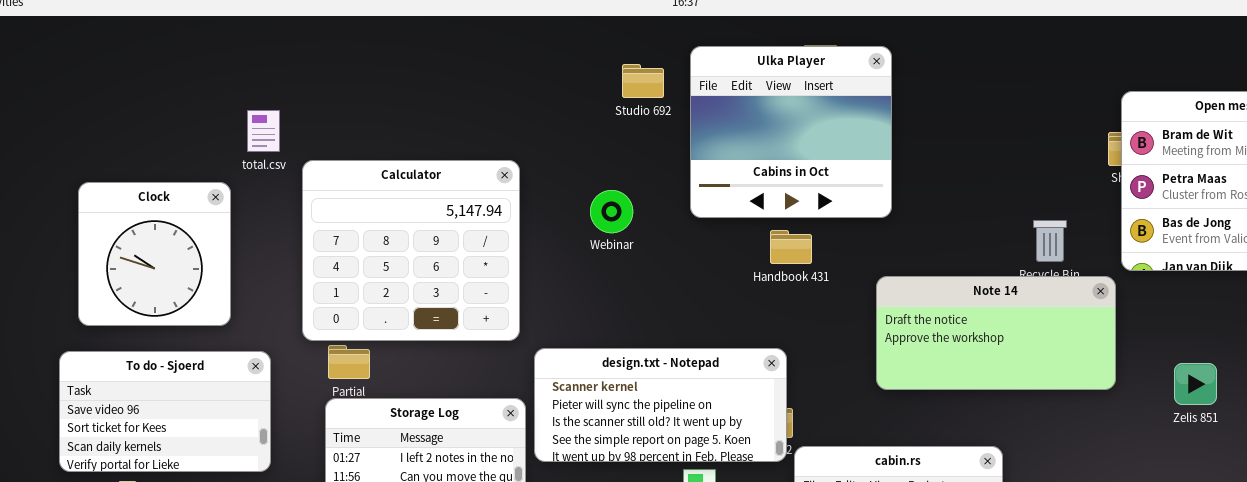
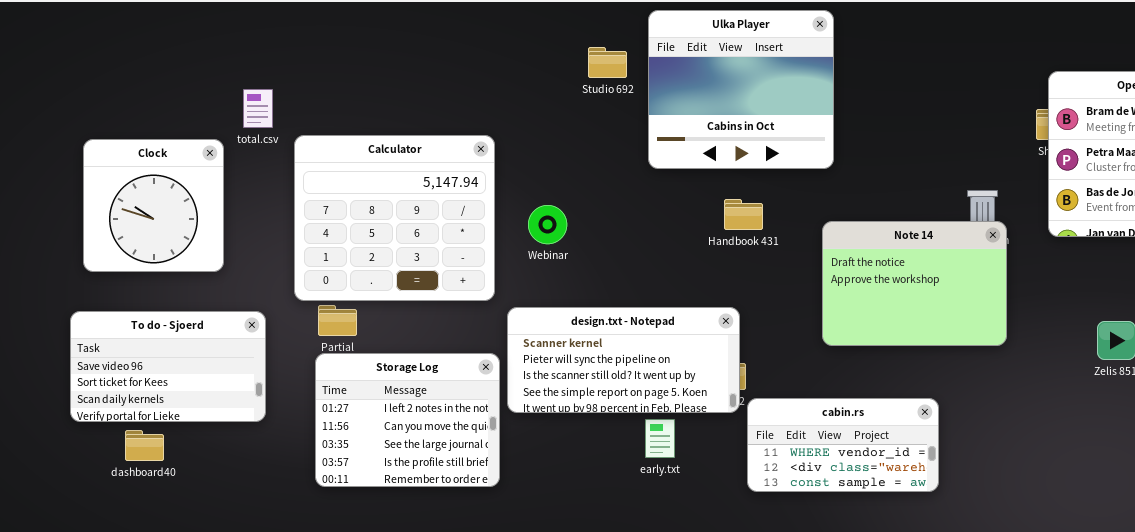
Ulka Player: [690,46,892,218] -> [648,10,834,169], moved
Clock: [78,182,231,326] -> [83,139,224,272], moved
Webinar: [590,190,633,233] -> [528,205,567,244], moved
Note 14: [876,276,1116,390] -> [822,221,1007,346], resized

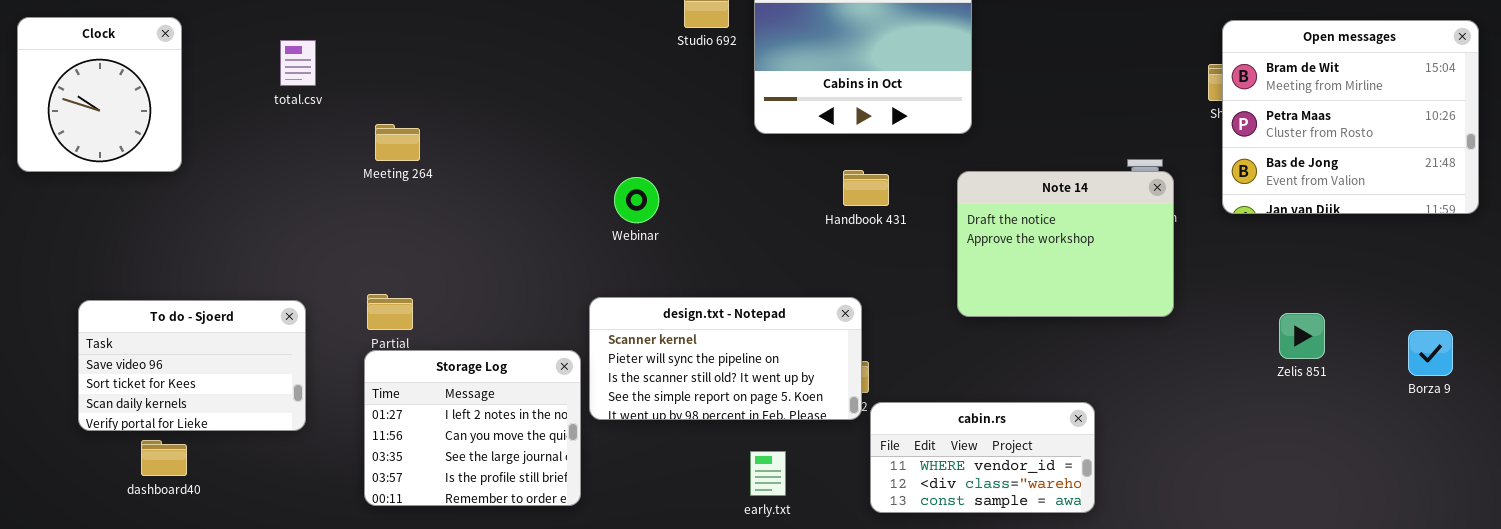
Calculator: [294,135,495,301] -> none, closed
Clock: [83,139,224,272] -> [17,17,182,172], moved
Note 14: [822,221,1007,346] -> [957,171,1174,317], moved
early.txt: [645,419,675,458] -> [750,451,786,496], moved

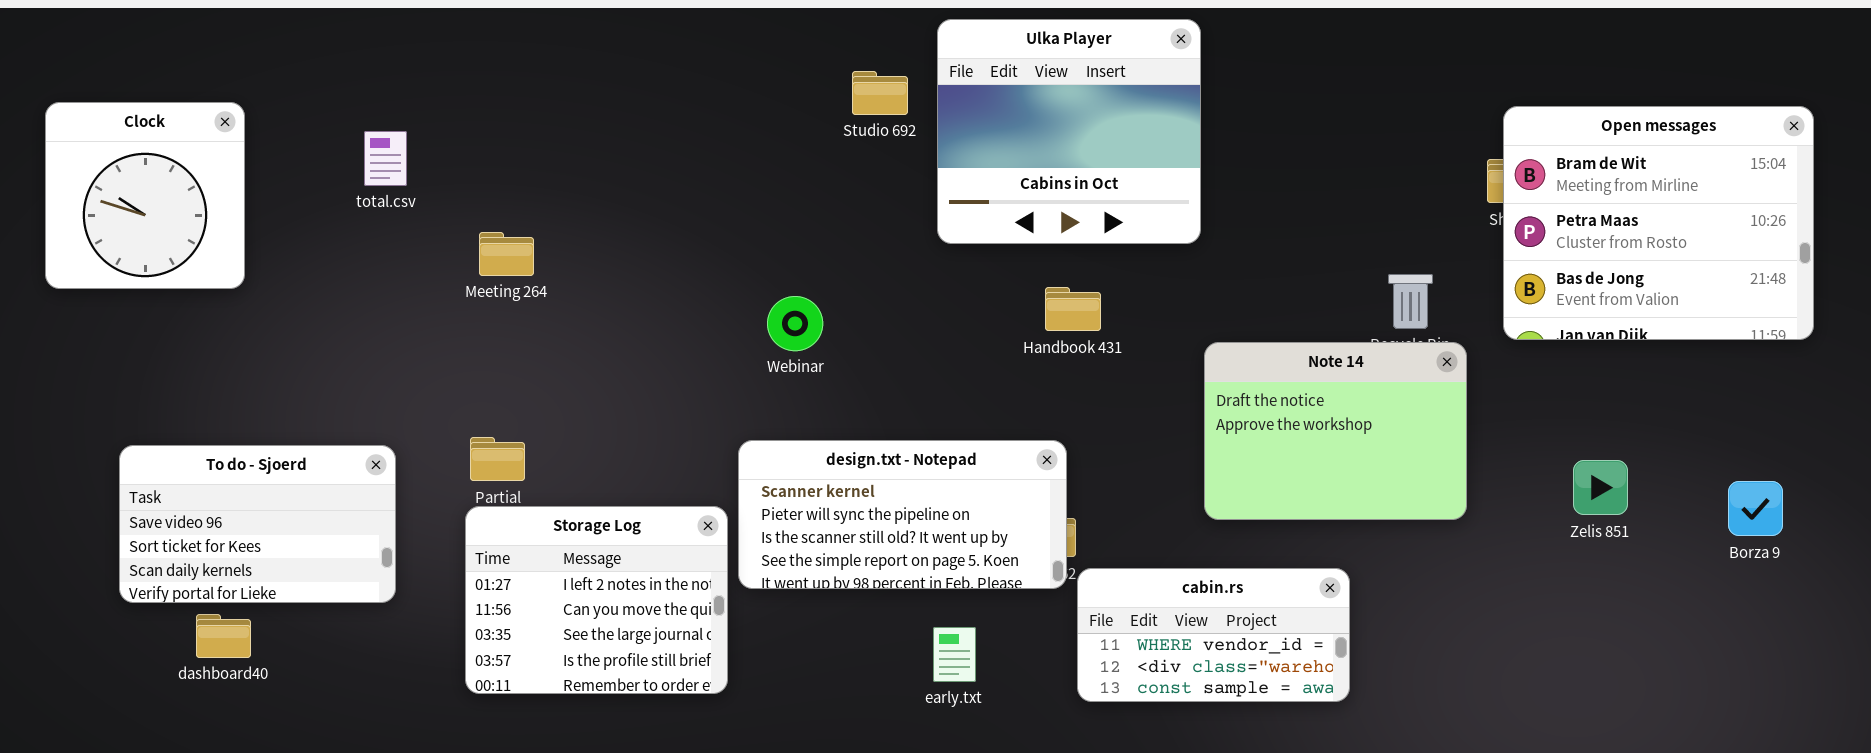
Note 14: [957,171,1174,317] -> [1204,342,1467,520], moved

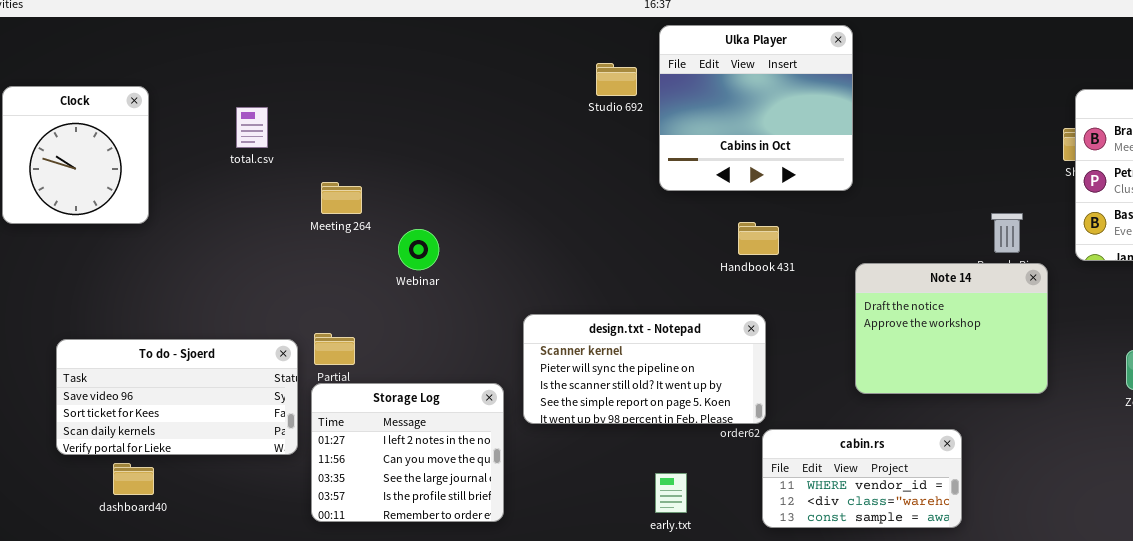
Webinar: [767,296,823,351] -> [398,229,439,270], moved
design.txt - Notepad: [738,440,1067,589] -> [523,314,766,424], moved
To do - Sjoerd: [119,445,396,603] -> [56,339,298,455], resized

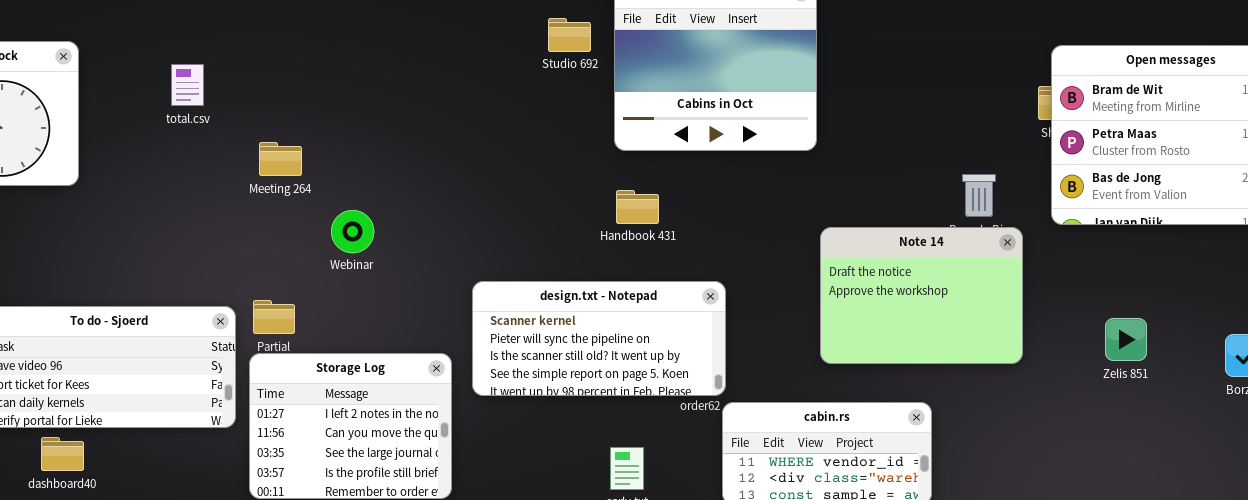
Handbook 431: [738,222,779,255] -> [616,190,659,224], moved
Webinar: [398,229,439,270] -> [331,210,374,253], moved

